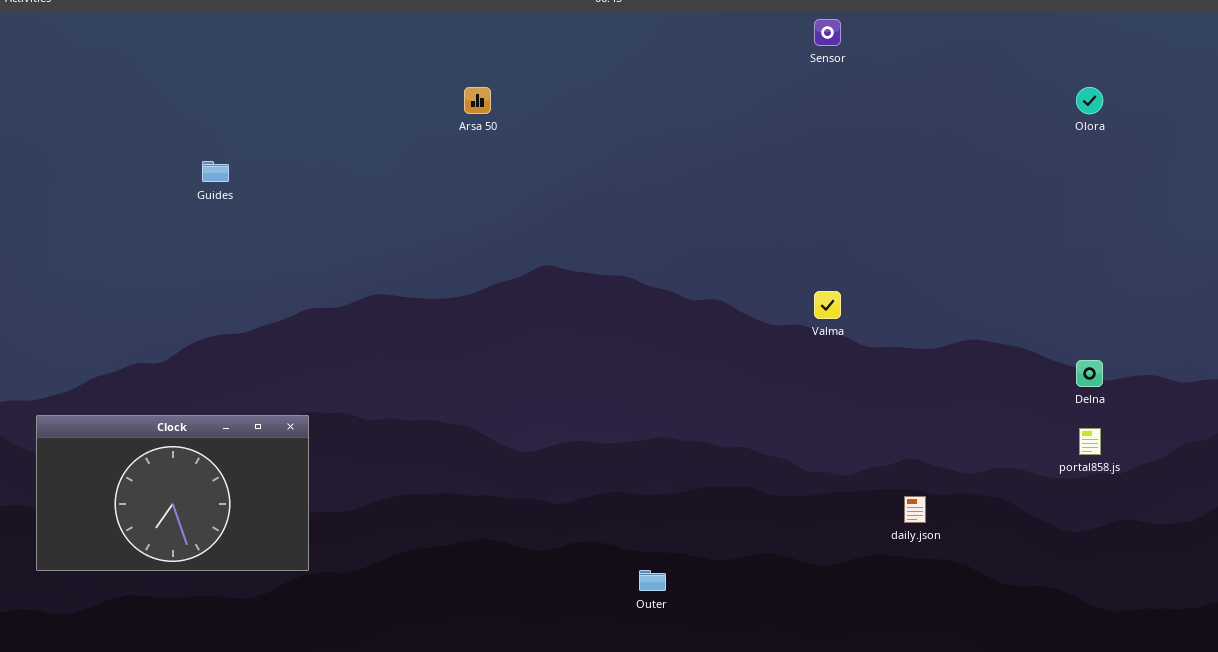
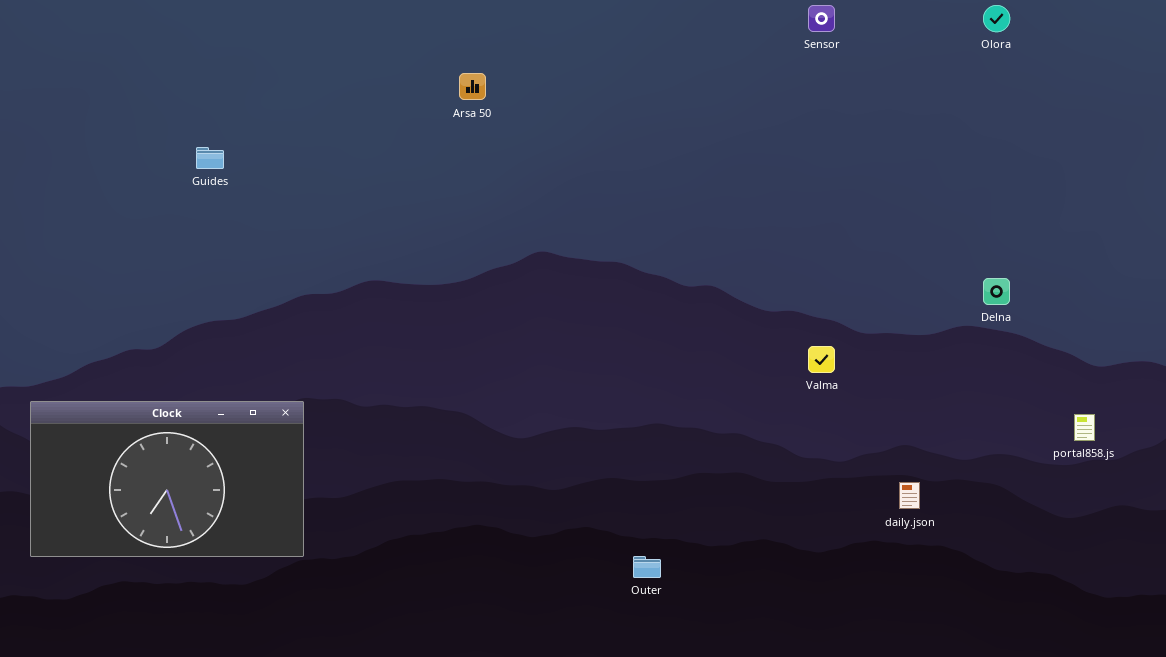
Olora: [1076,87,1103,114] -> [983,5,1010,32], moved
Valma: [814,291,841,319] -> [808,346,835,373], moved
Delna: [1076,360,1103,387] -> [983,278,1010,305], moved

